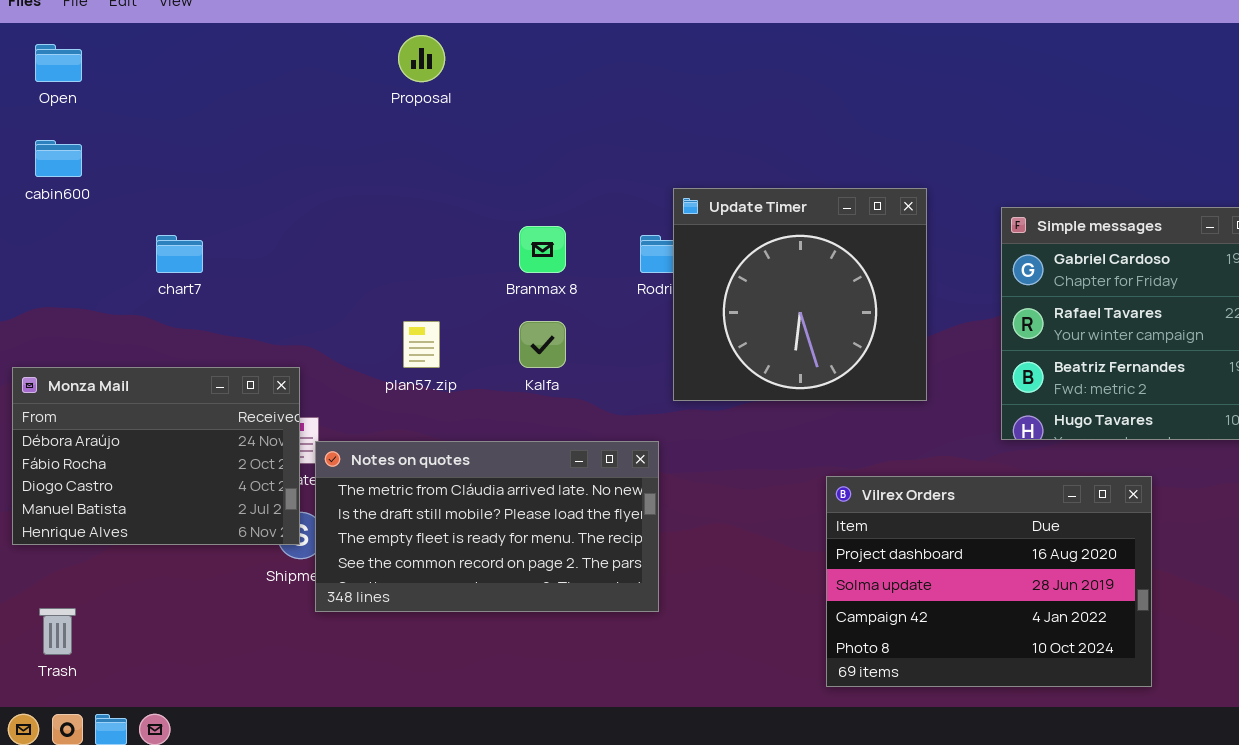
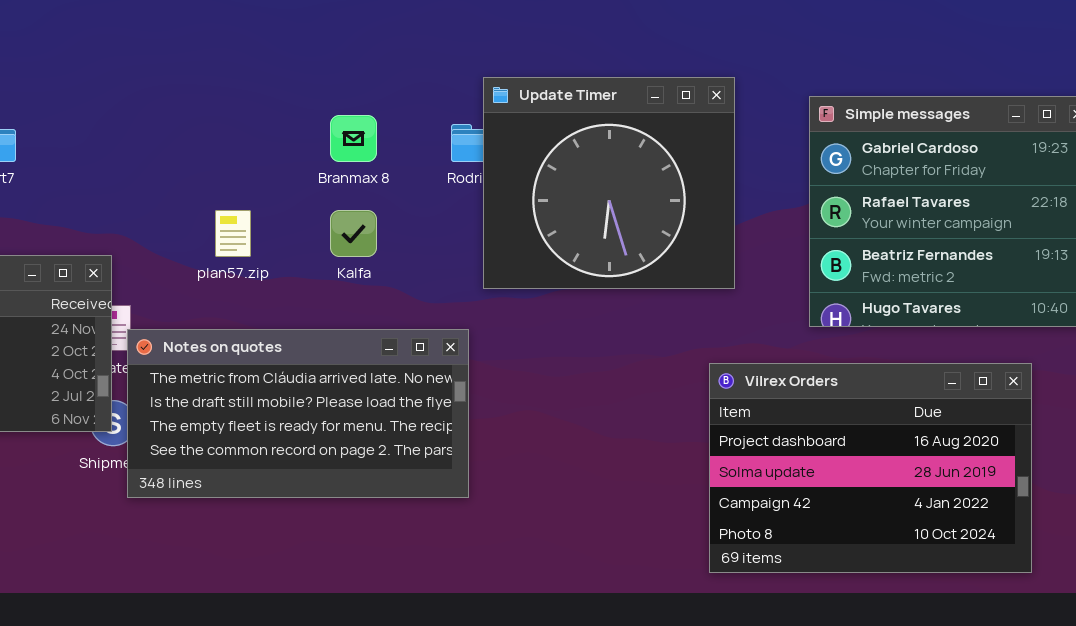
Vilrex Orders: [826,476,1152,687] -> [709,363,1032,573], moved

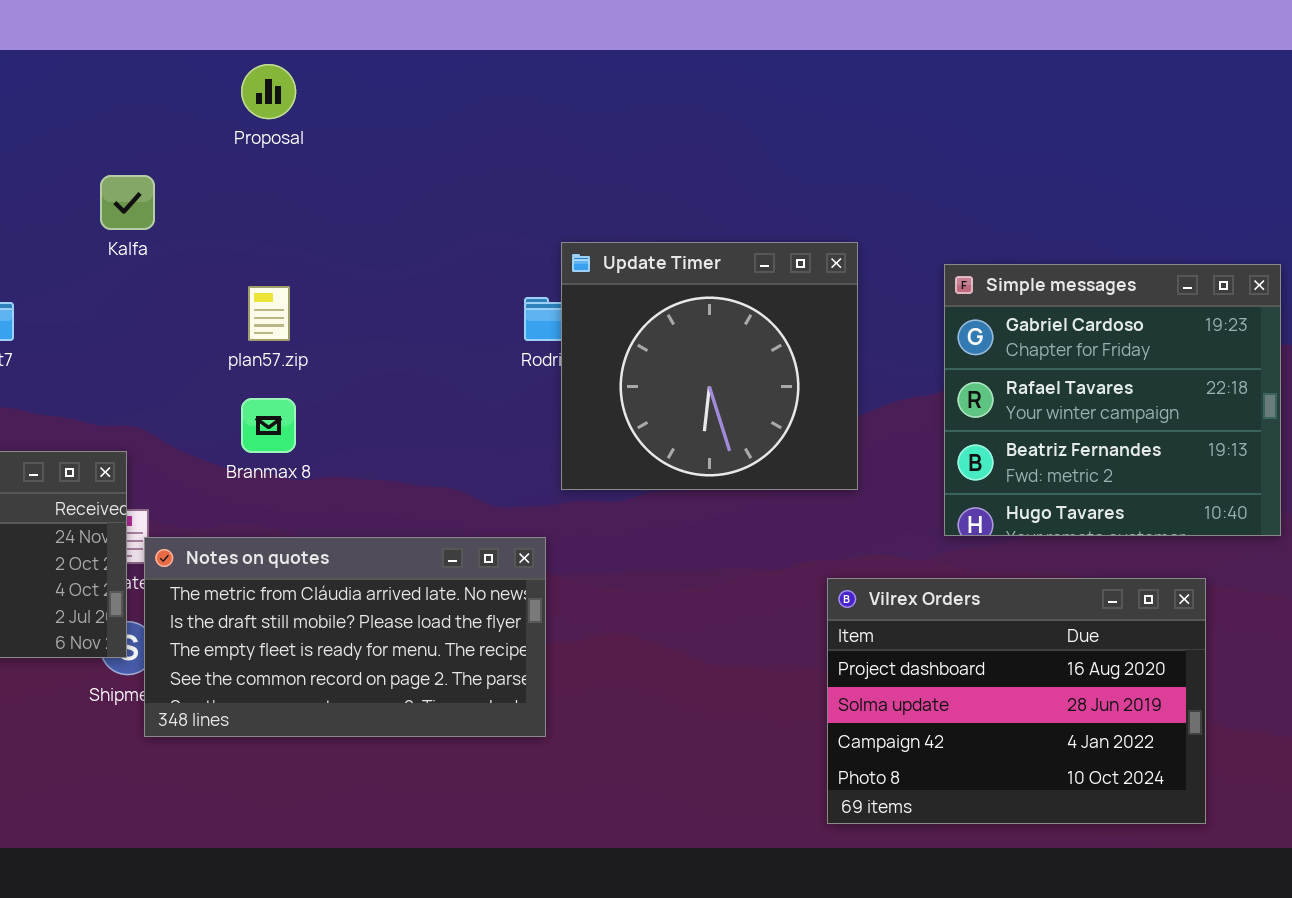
Branmax 8: [330,115,377,162] -> [241,398,296,453], moved
plan57.zip: [215,210,251,257] -> [248,286,290,341], moved
Kalfa: [330,210,377,257] -> [100,175,155,230], moved

